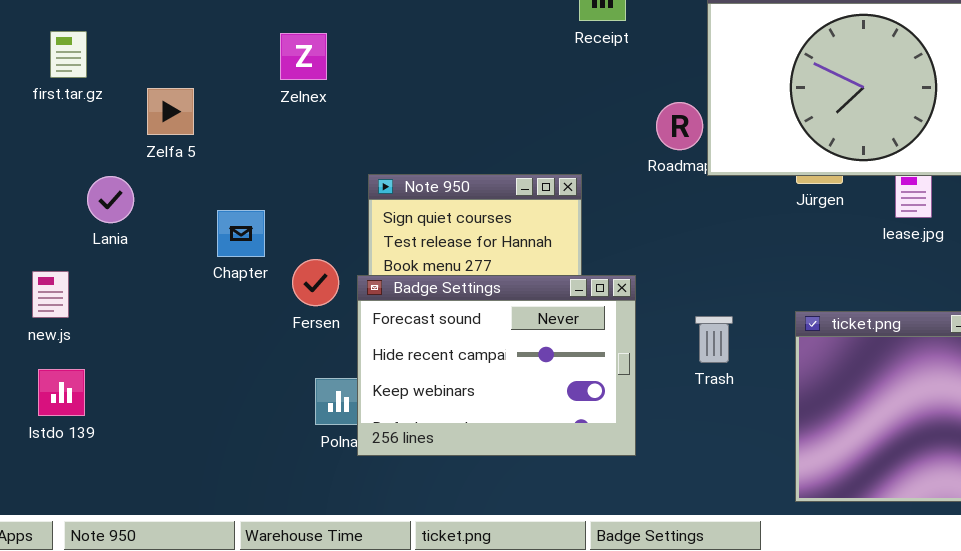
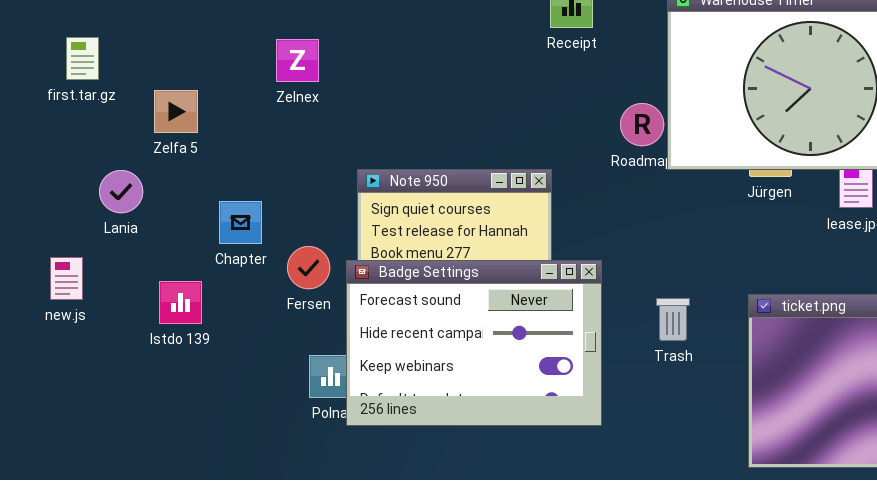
Istdo 139: [38,369,85,416] -> [159,281,202,324], moved

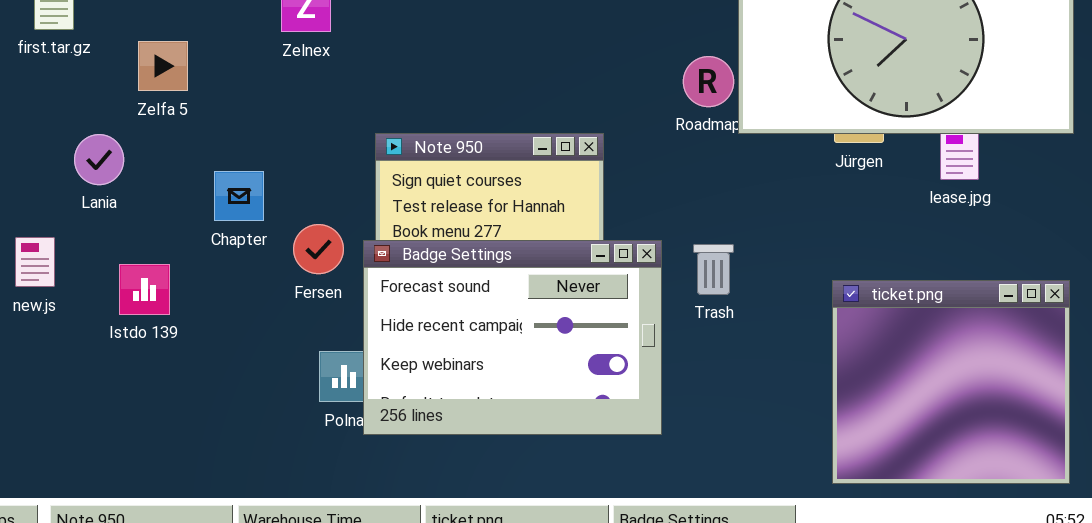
Istdo 139: [159,281,202,324] -> [119,264,170,315], moved
Trash: [656,298,690,341] -> [693,244,734,295], moved

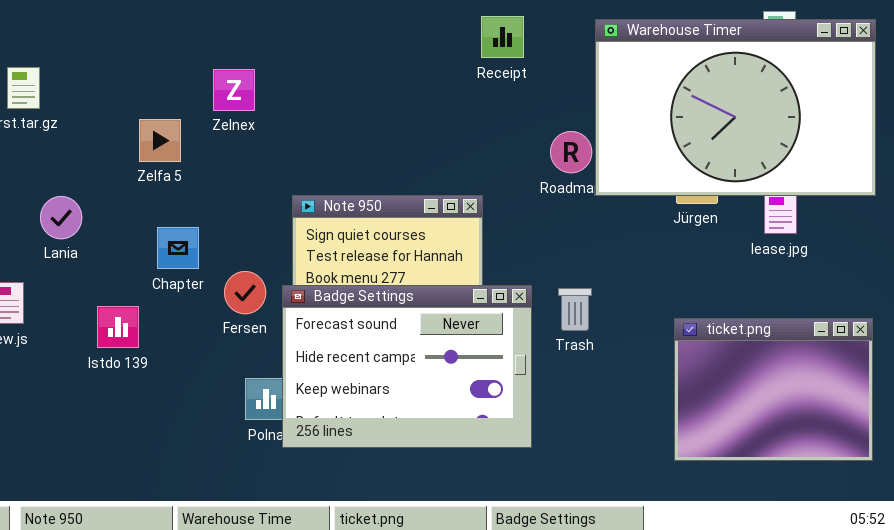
Zelfa 5: [138,41,188,91] -> [139,119,181,162], moved
Istdo 139: [119,264,170,315] -> [97,306,139,348], moved
ticket.png: [832,280,1070,484] -> [674,318,873,461], resized

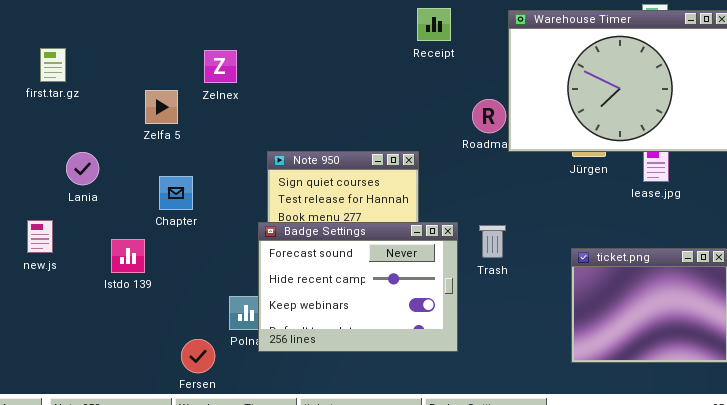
Fersen: [224,271,266,314] -> [181,339,215,373], moved

